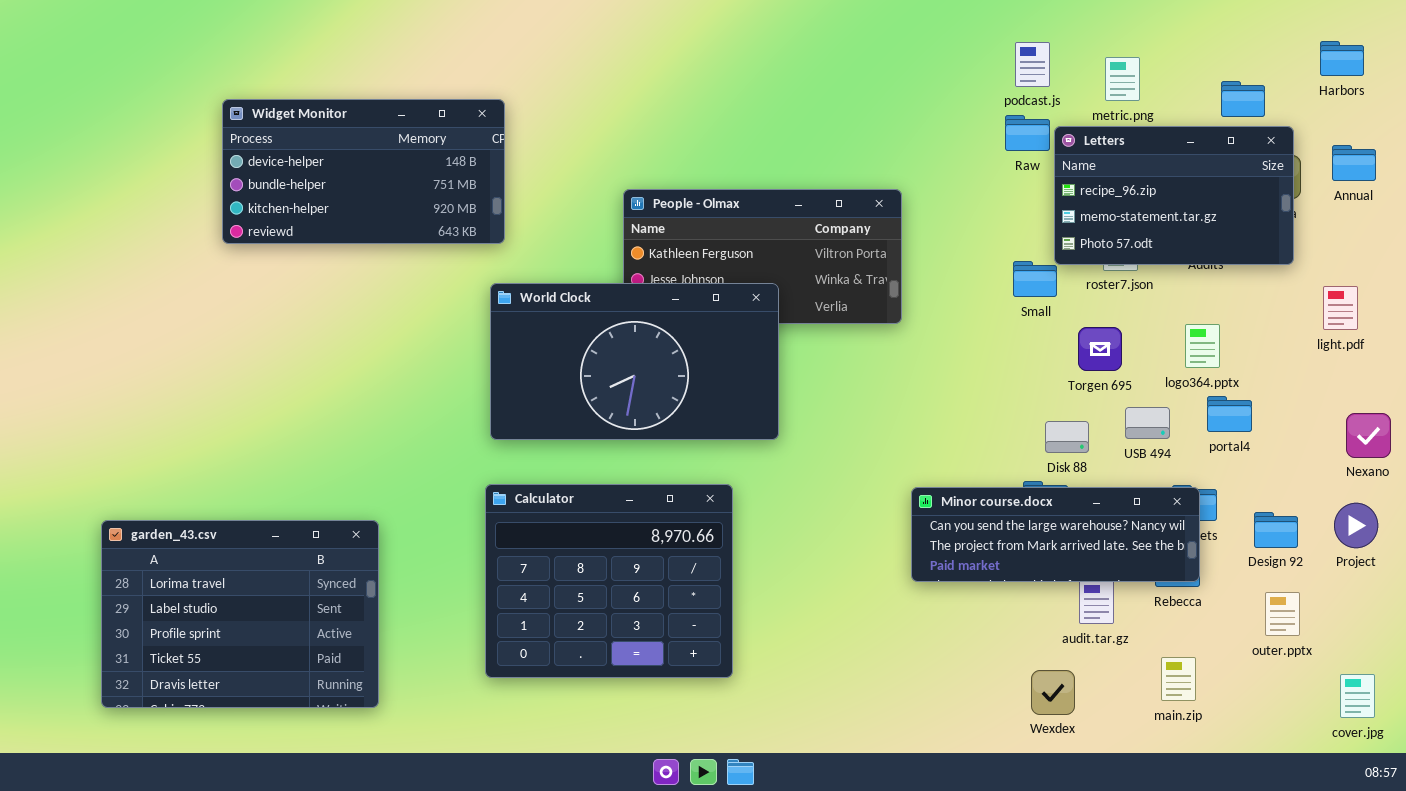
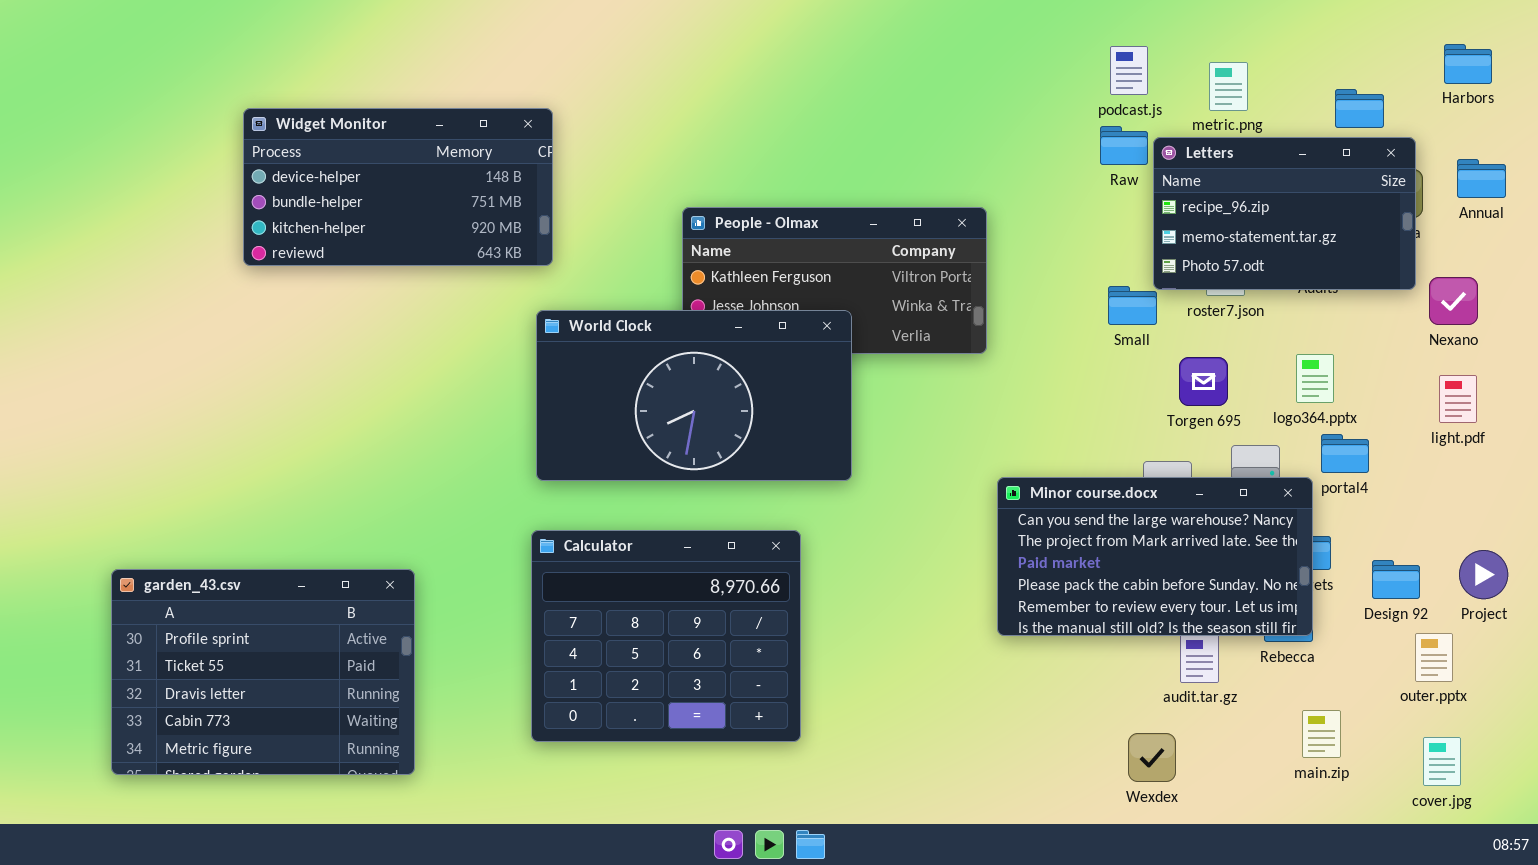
light.pdf: [1323,286,1358,330] -> [1439,375,1477,423], moved
Nexano: [1346,413,1391,458] -> [1429,277,1478,325], moved
Minor course.docx: [911,487,1200,582] -> [997,477,1313,636], resized
garden_43.csv: [101,520,379,708] -> [111,569,415,775], scrolled down 2 rows
outer.pptx: [1265,592,1300,636] -> [1415,633,1453,682], moved
main.zip: [1161,657,1196,701] -> [1302,710,1341,758], moved
cover.jpg: [1340,674,1375,718] -> [1423,737,1461,786], moved

